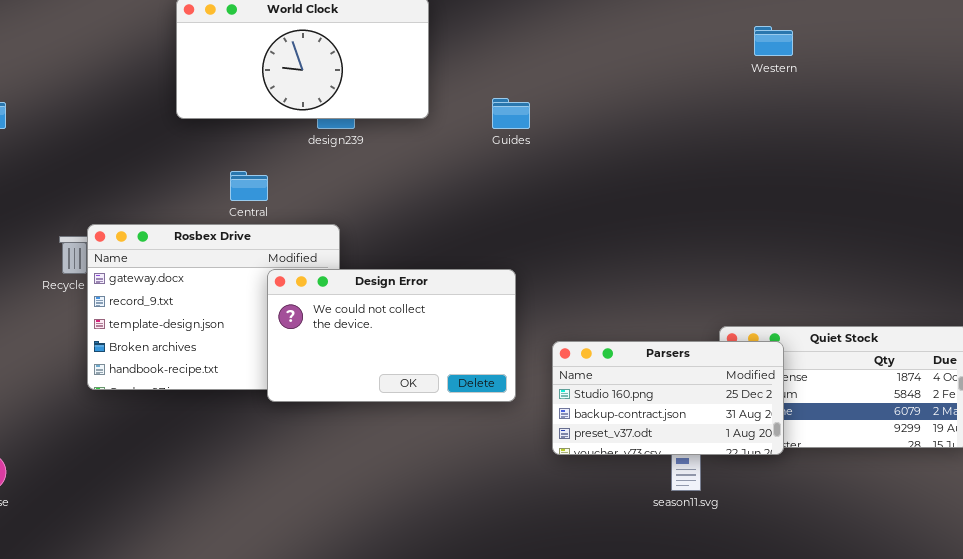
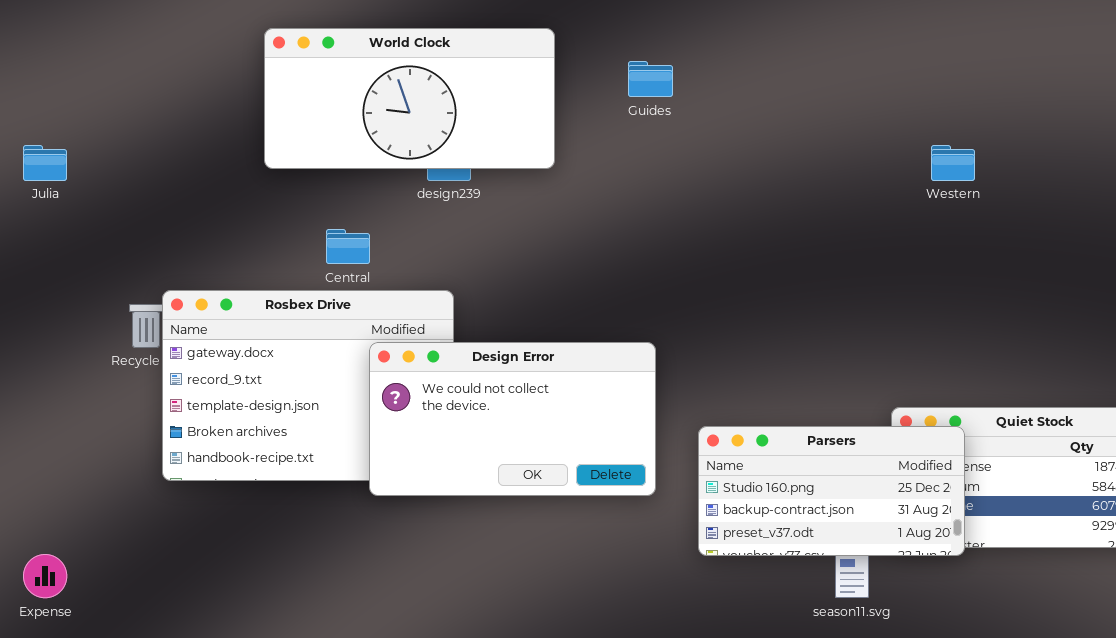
Western: [754,26,793,56] -> [931,145,975,181], moved
Guides: [492,98,530,129] -> [628,61,673,97], moved

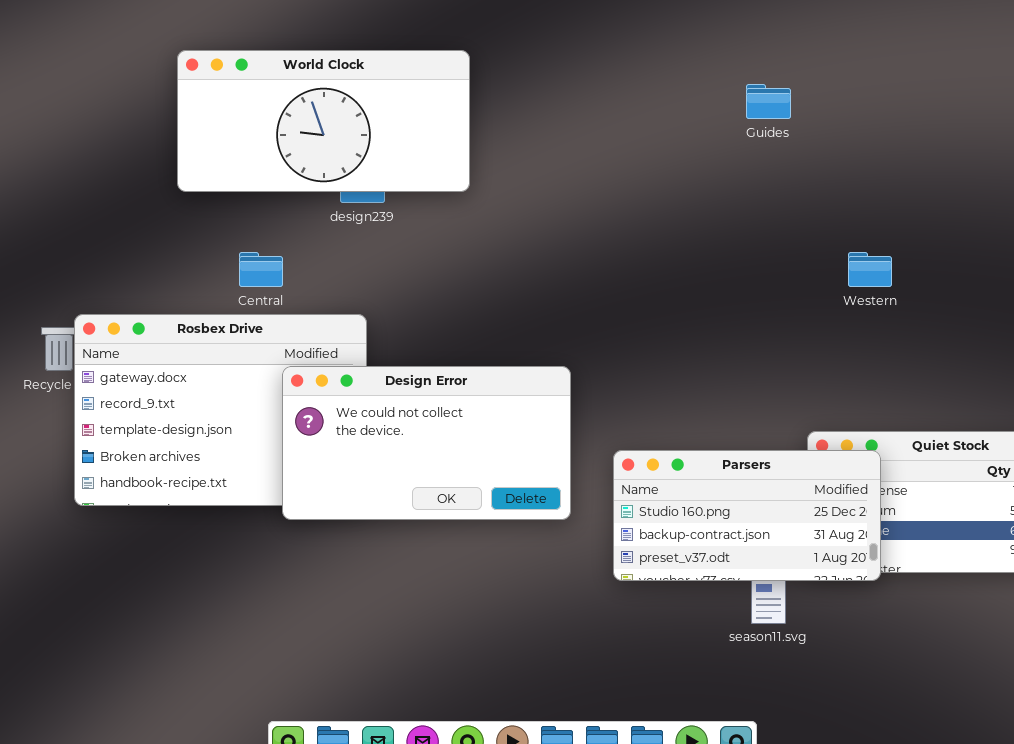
Guides: [628,61,673,97] -> [746,84,791,119], moved
Western: [931,145,975,181] -> [848,252,892,287], moved

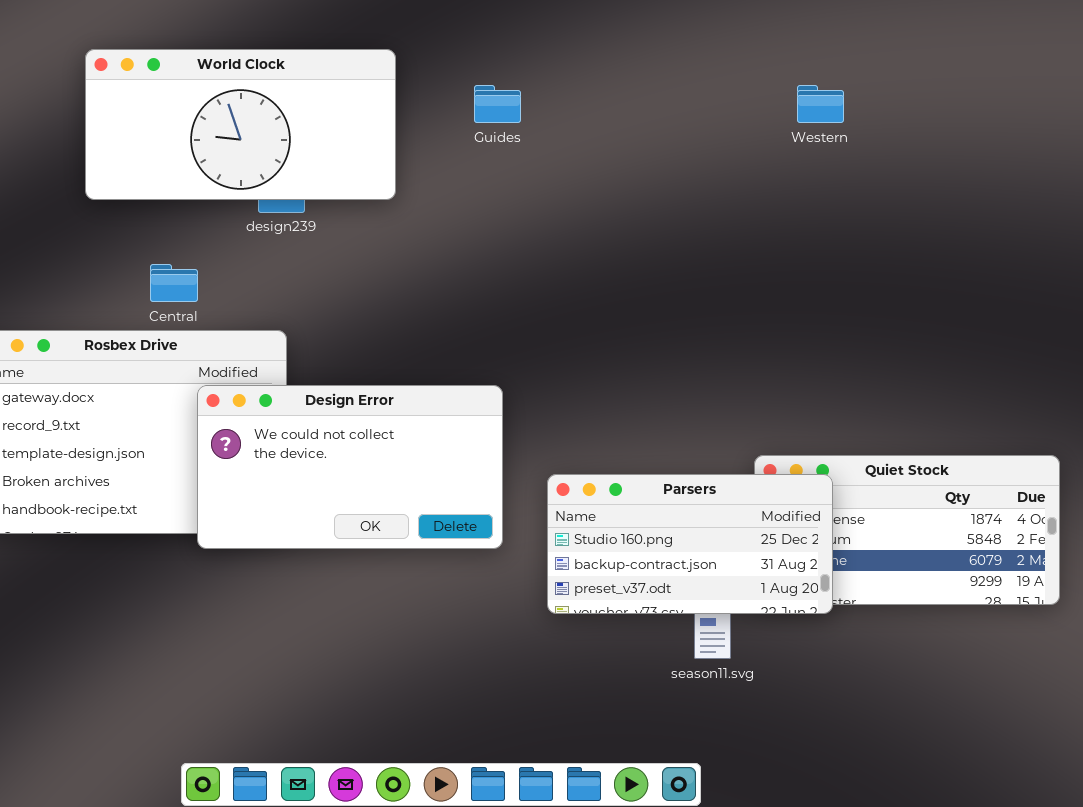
Guides: [746,84,791,119] -> [474,85,521,123], moved
Western: [848,252,892,287] -> [797,85,844,123], moved

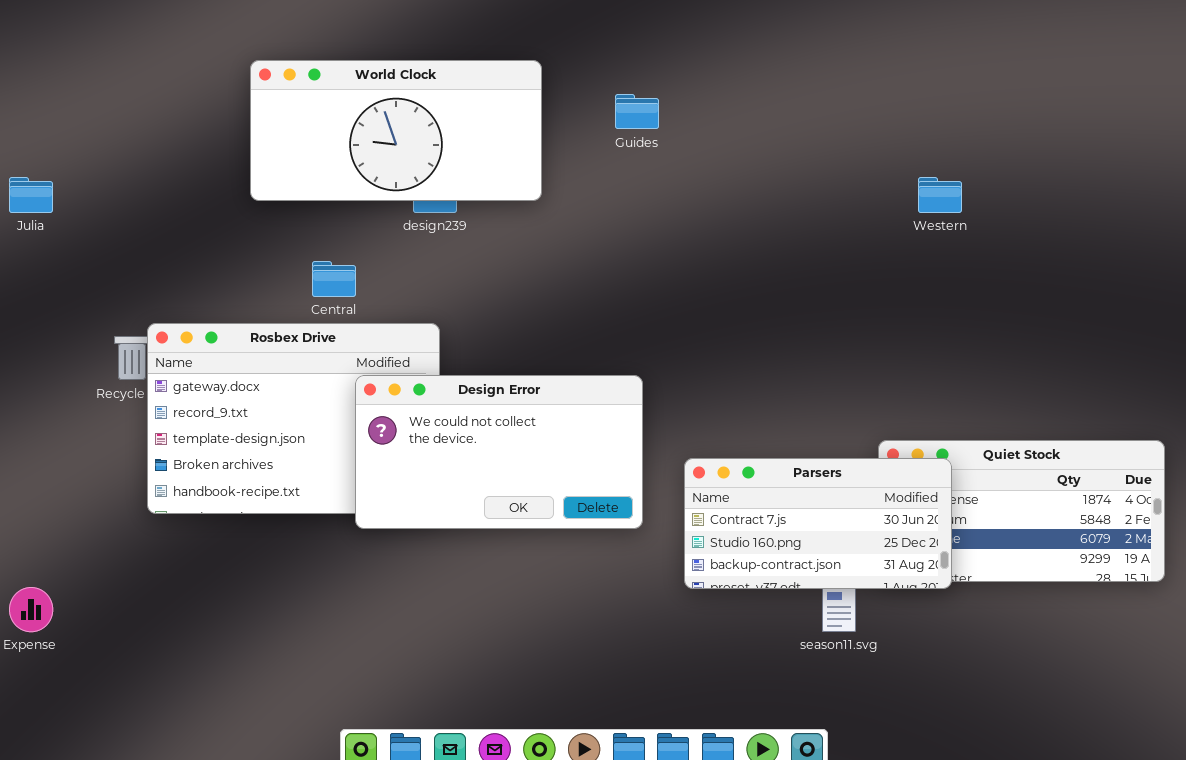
Western: [797,85,844,123] -> [918,177,962,213], moved
Parsers: [547,474,833,614] -> [684,458,952,589], scrolled up 1 row

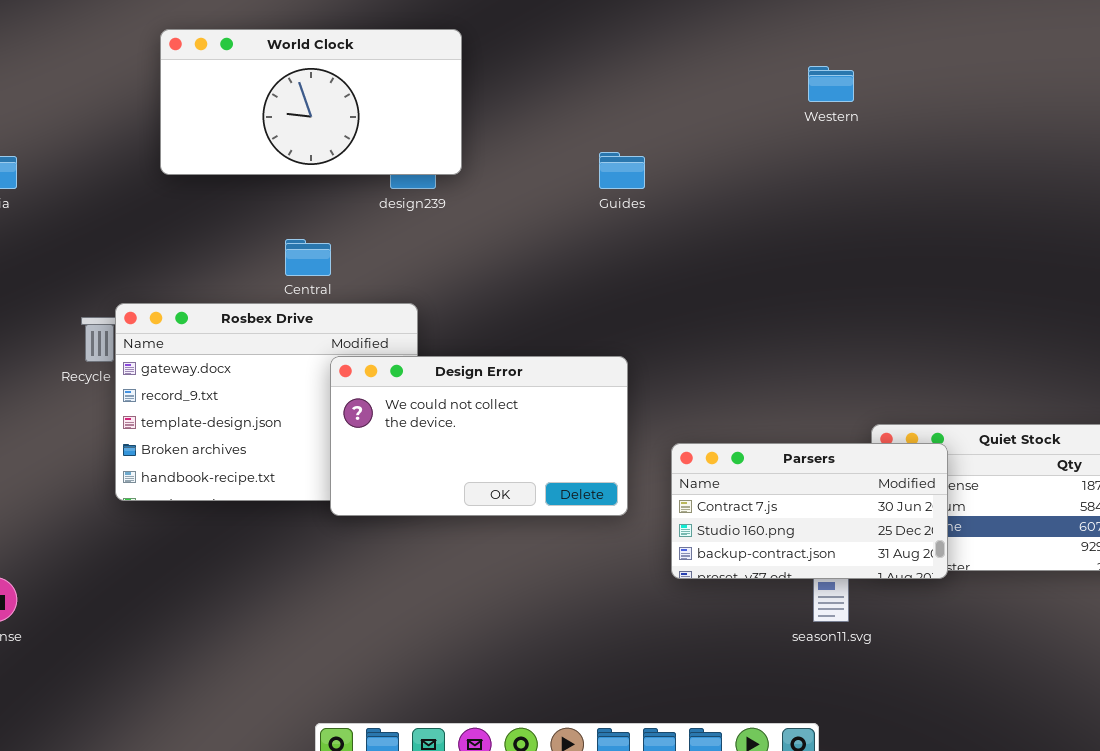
World Clock: [250,60,542,201] -> [160,29,462,175], moved
Guides: [615,94,659,129] -> [599,152,645,189], moved
Western: [918,177,962,213] -> [808,66,854,102], moved

